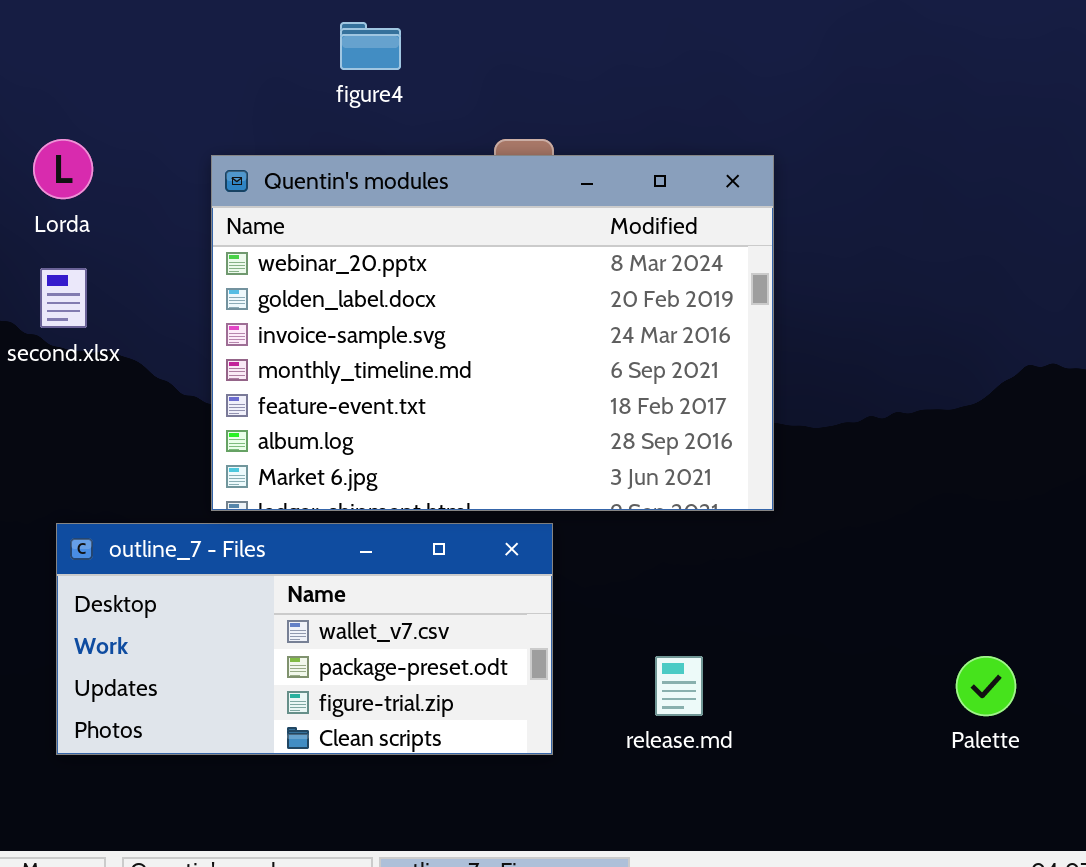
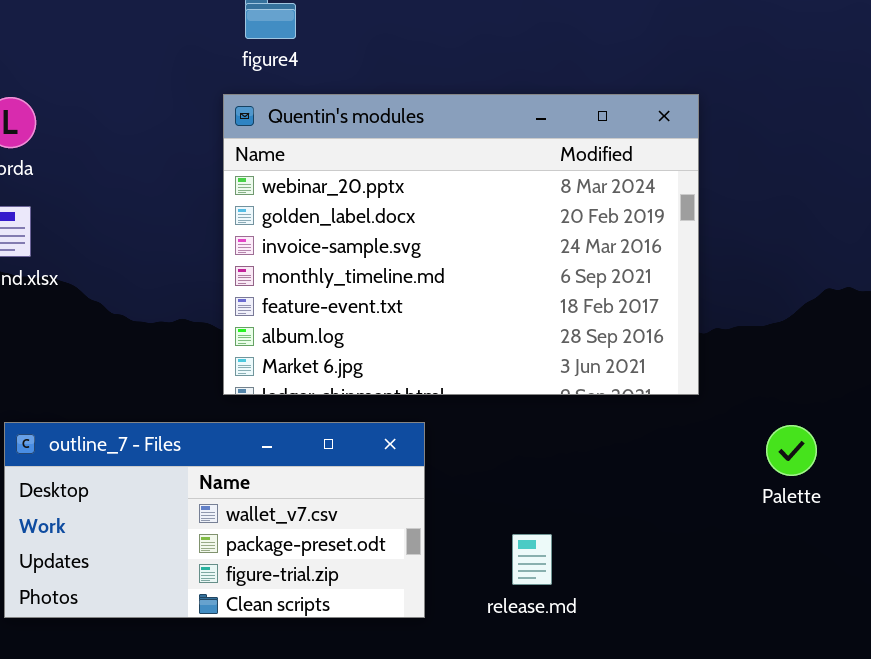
Quentin's modules: [211,155,774,511] -> [223,94,699,395], moved
Palette: [956,656,1016,716] -> [766,425,817,476], moved

